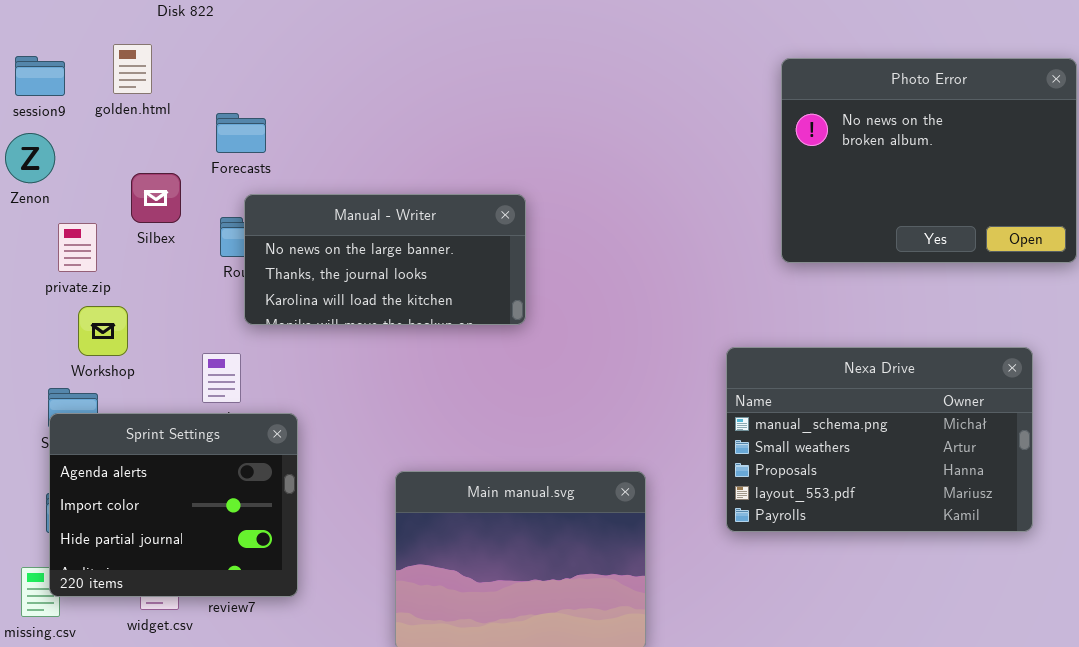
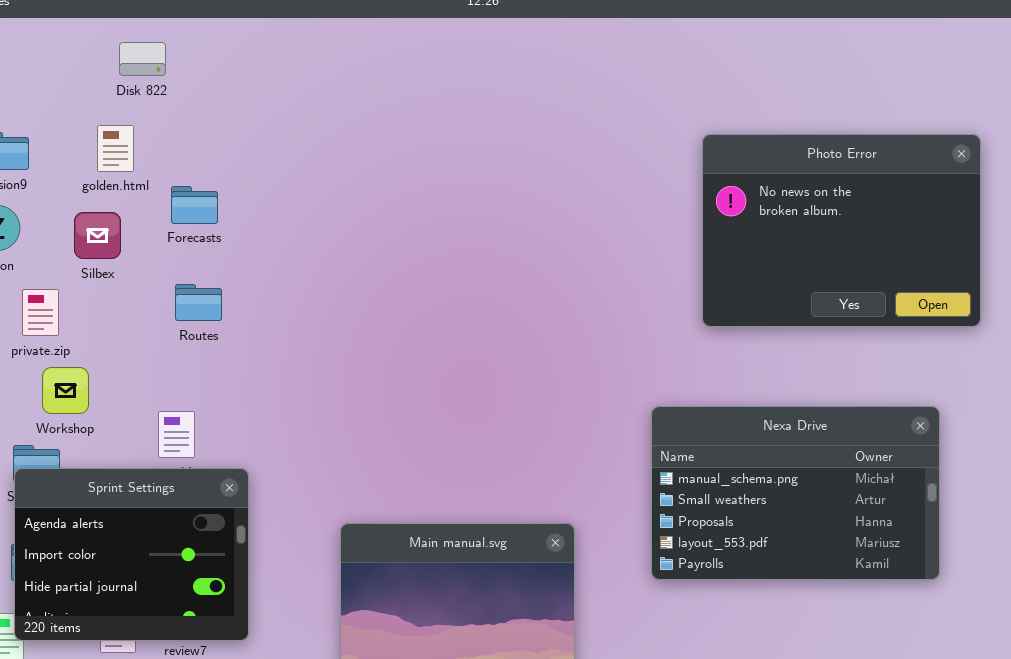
golden.html: [113,44,152,94] -> [97,125,134,172], moved
Silbex: [131,173,181,223] -> [74,212,121,259], moved
Manual - Writer: [244,194,526,325] -> none, closed

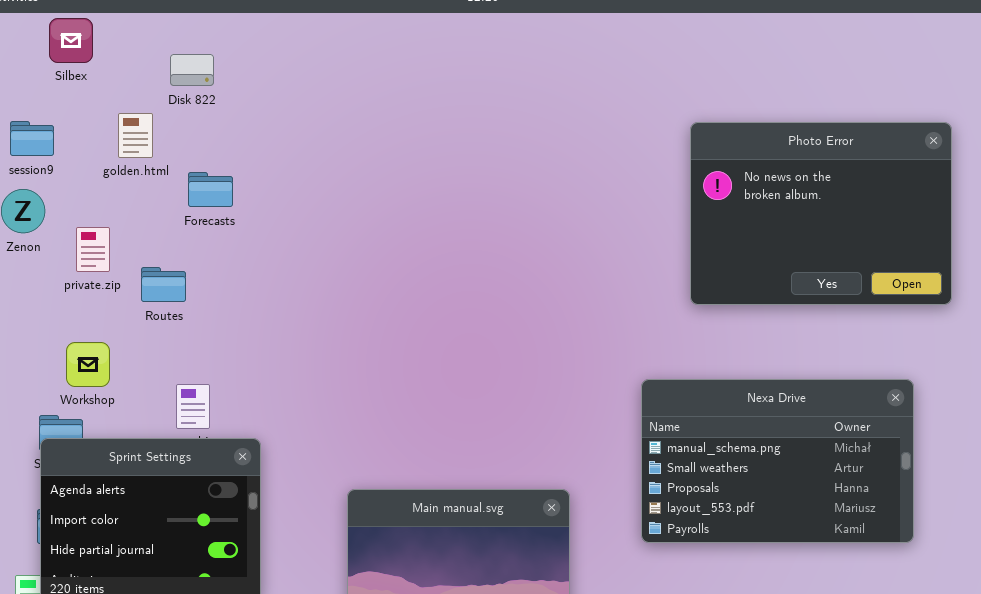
Disk 822: [119,42,166,76] -> [170,54,214,86], moved
Silbex: [74,212,121,259] -> [49,18,93,63], moved
Routes: [175,284,222,321] -> [141,267,186,302], moved
private.zip: [22,289,59,336] -> [76,227,110,272], moved

